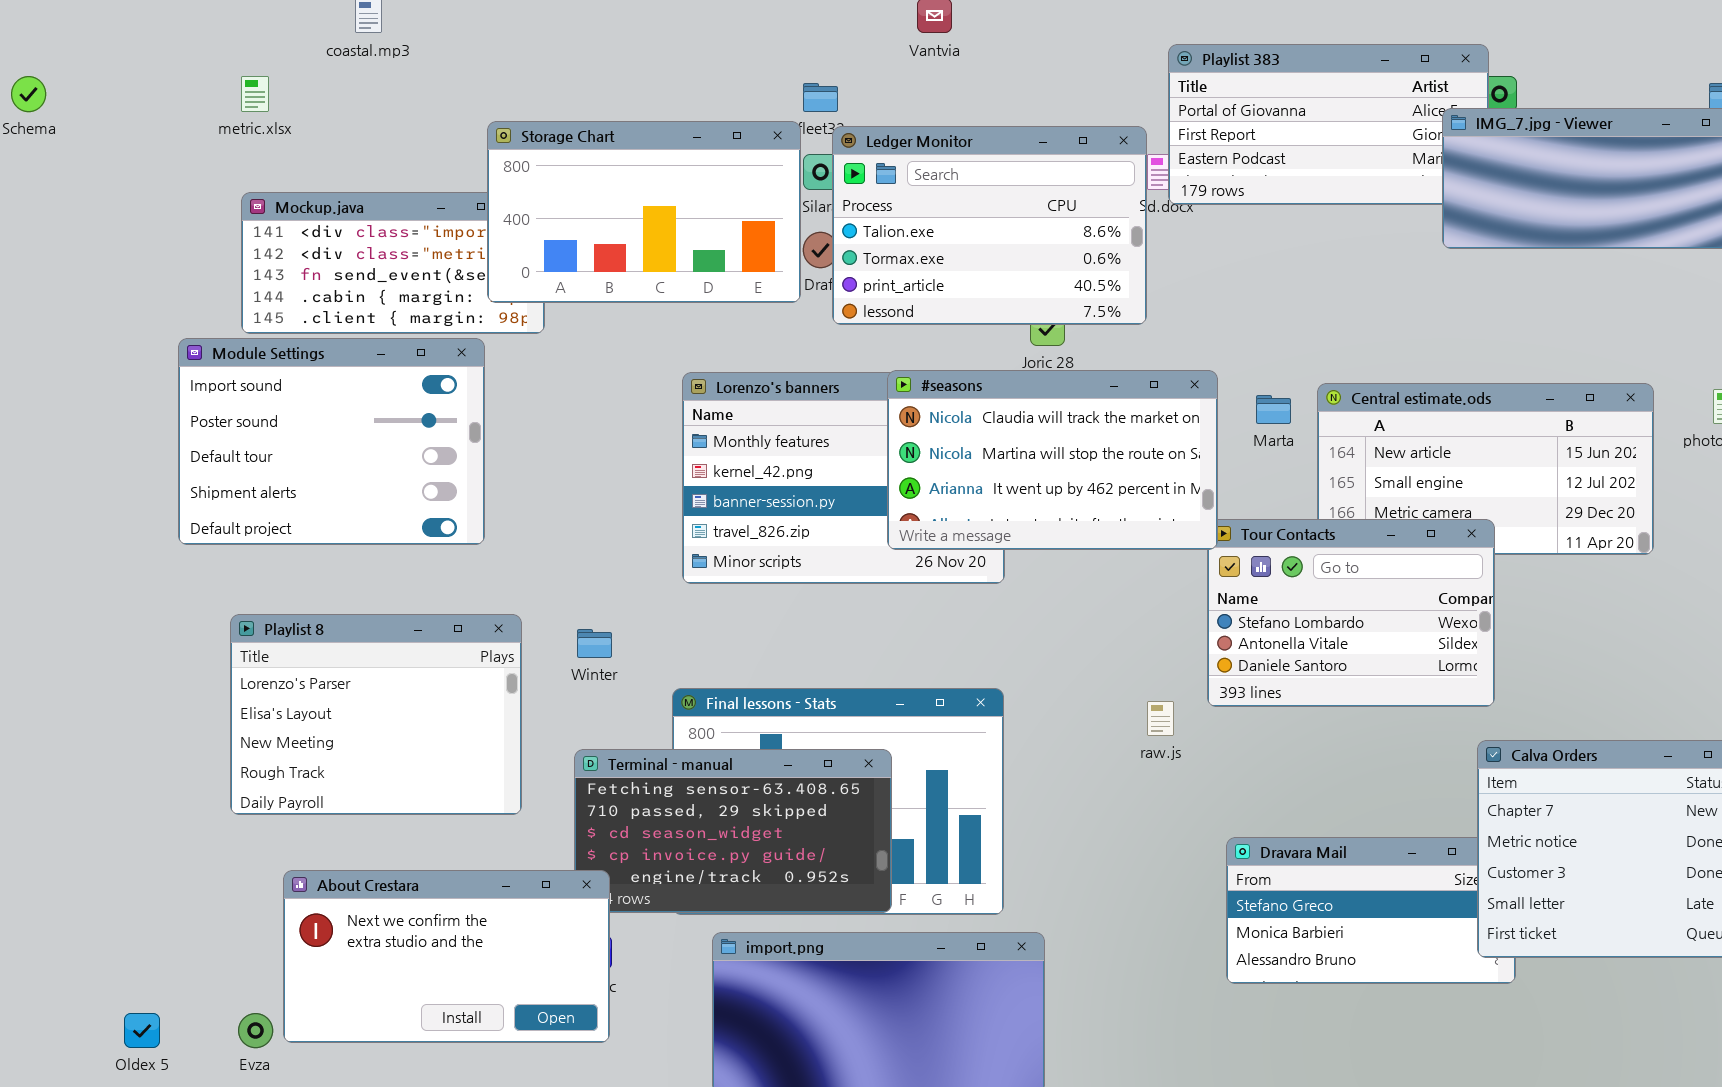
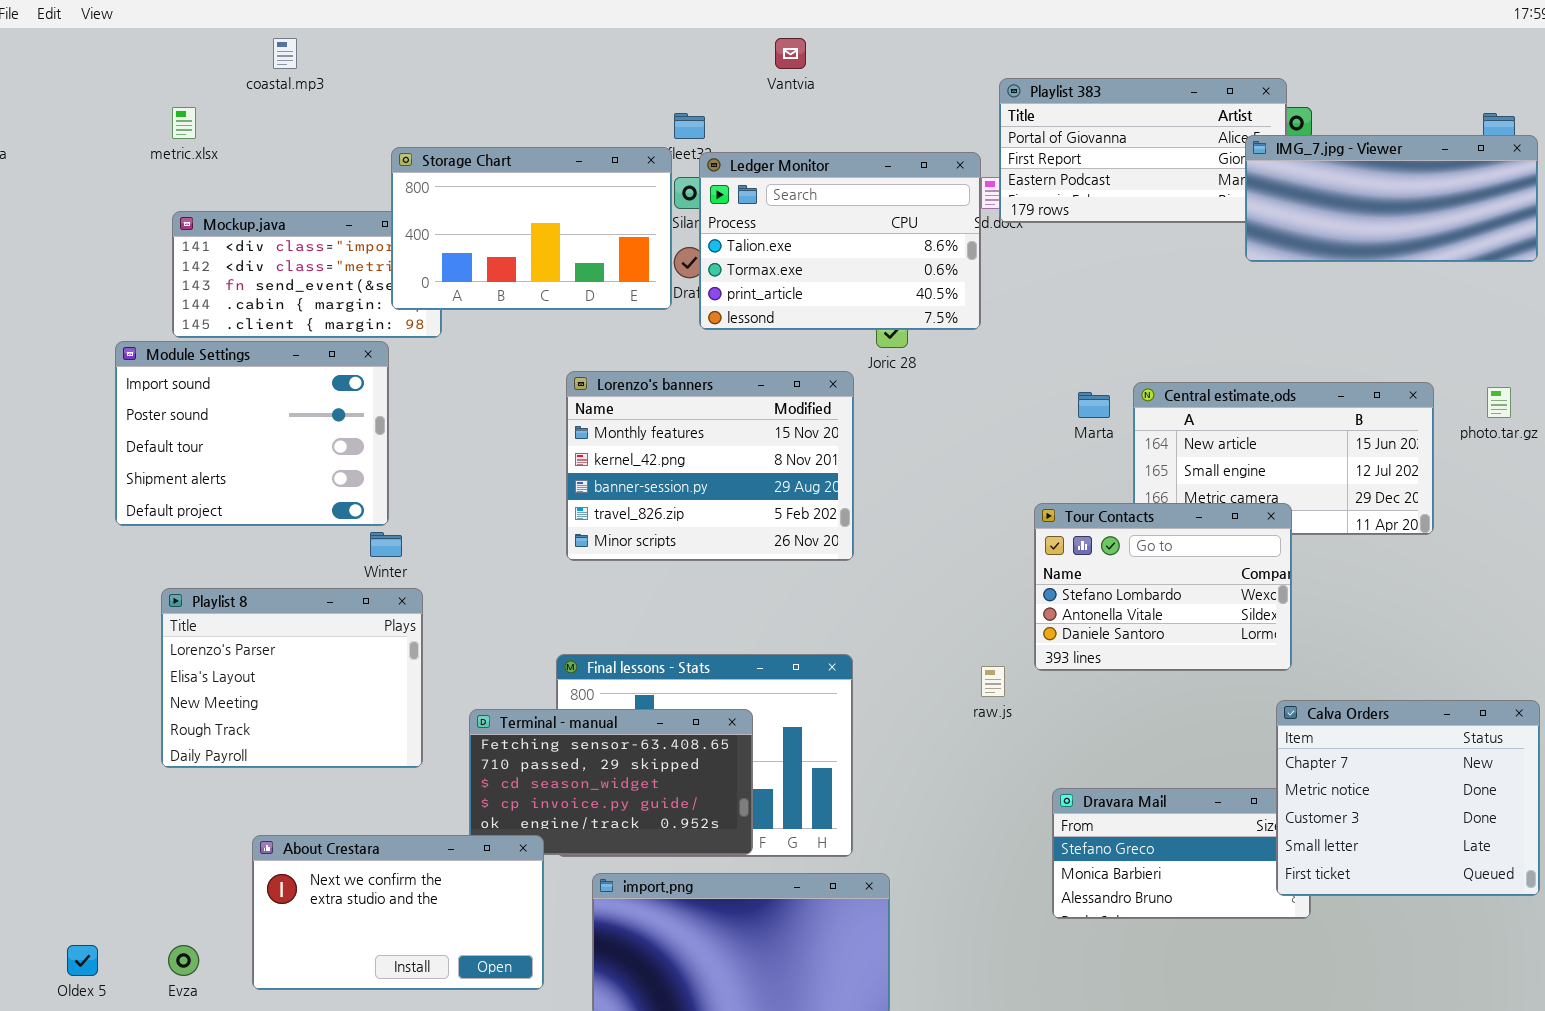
#seasons: [887,370,1218,550] -> none, closed
Winter: [577,629,612,658] -> [370,532,402,557], moved
About Crestara: [283,870,610,1043] -> [252,835,544,990], moved

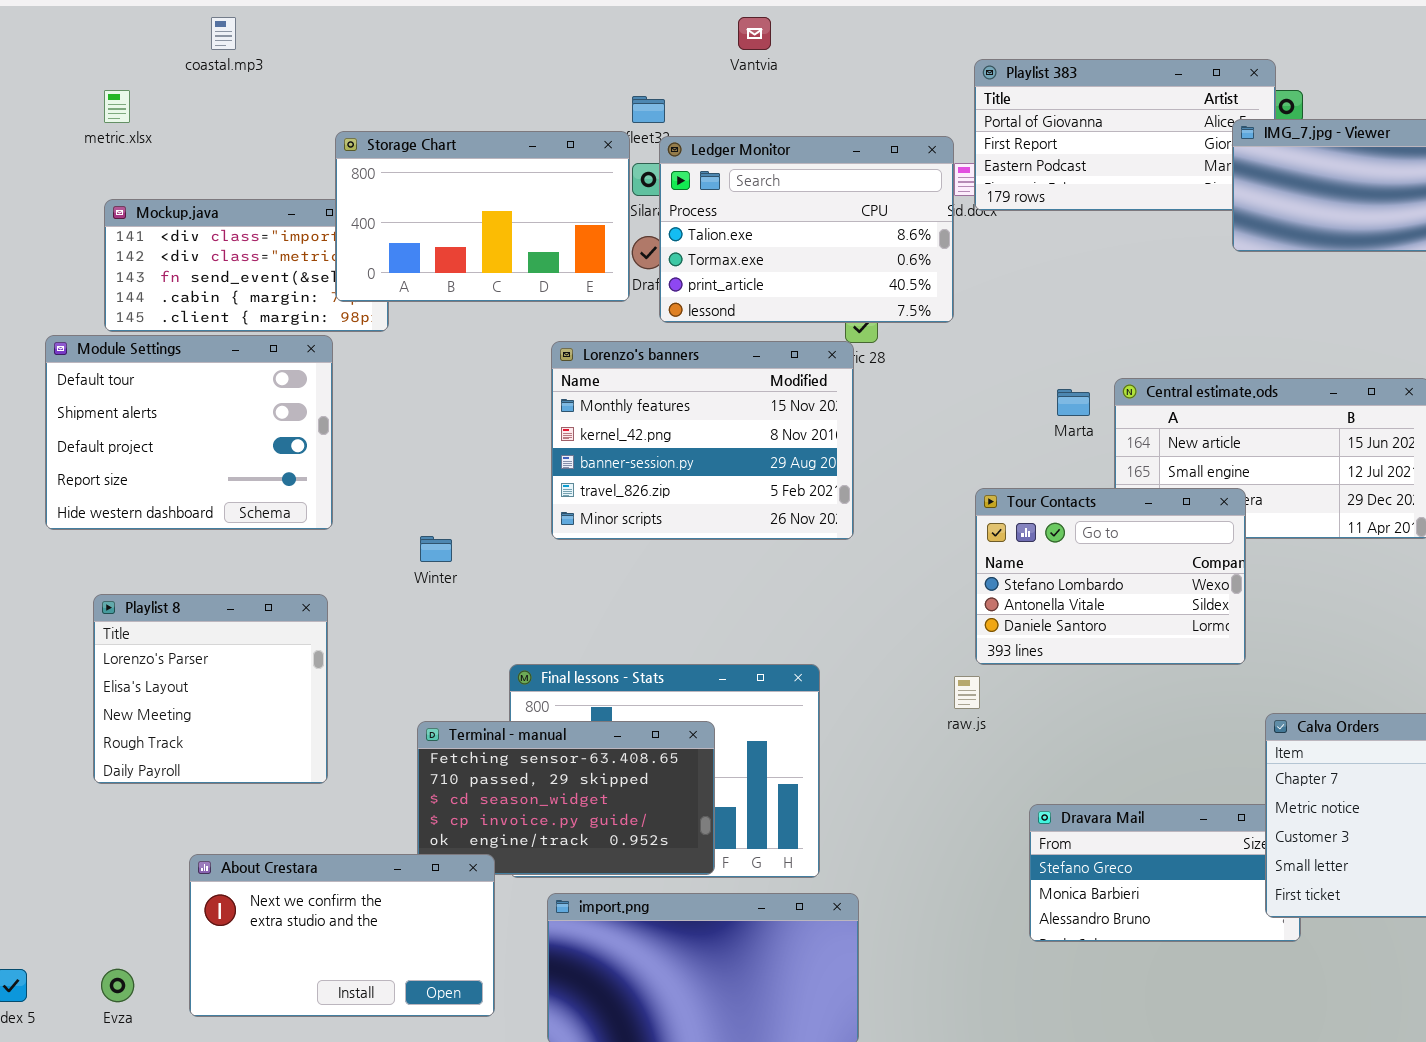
Module Settings: [115,341,389,526] -> [45,335,333,530], scrolled down 2 rows
Lorenzo's banners: [566,371,854,561] -> [551,341,854,540], moved
Tour Contacts: [1034,503,1292,671] -> [975,488,1246,665], moved
Winter: [370,532,402,557] -> [420,536,452,562], moved
Playlist 8: [161,588,423,768] -> [93,594,328,784], resized

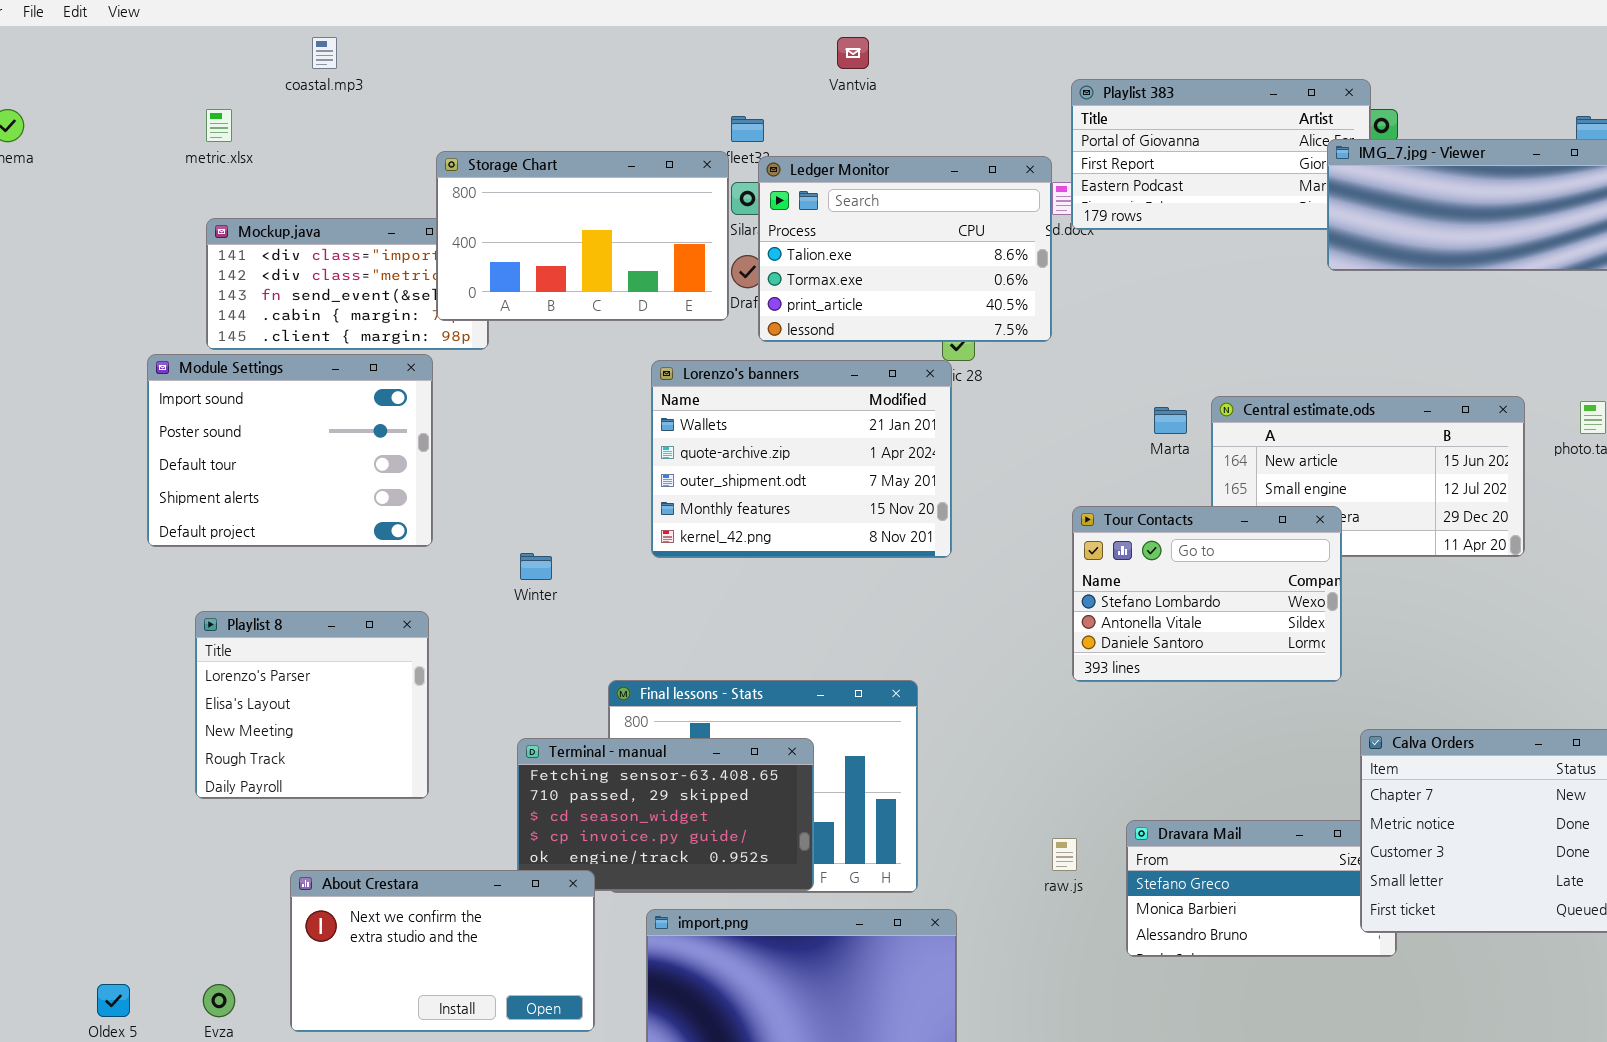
Module Settings: [45,335,333,530] -> [147,354,433,547], scrolled up 2 rows
Lorenzo's banners: [551,341,854,540] -> [651,360,952,558], scrolled up 3 rows
raw.js: [954,676,980,709] -> [1052,838,1077,871], moved

